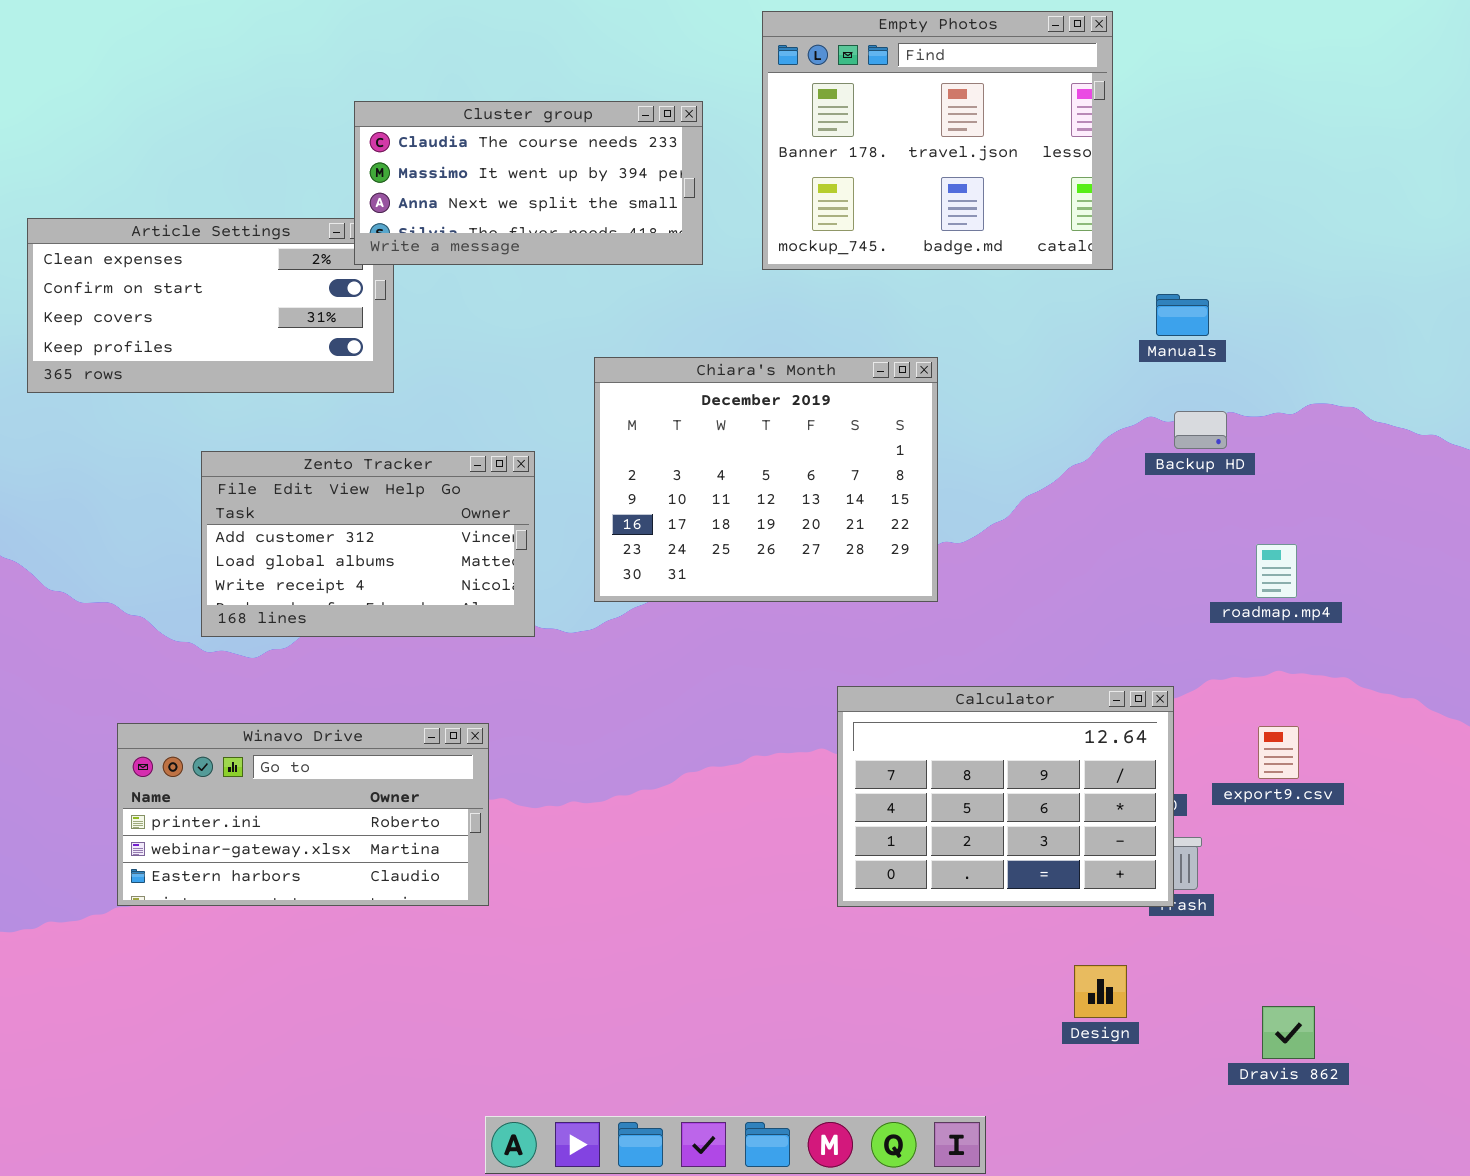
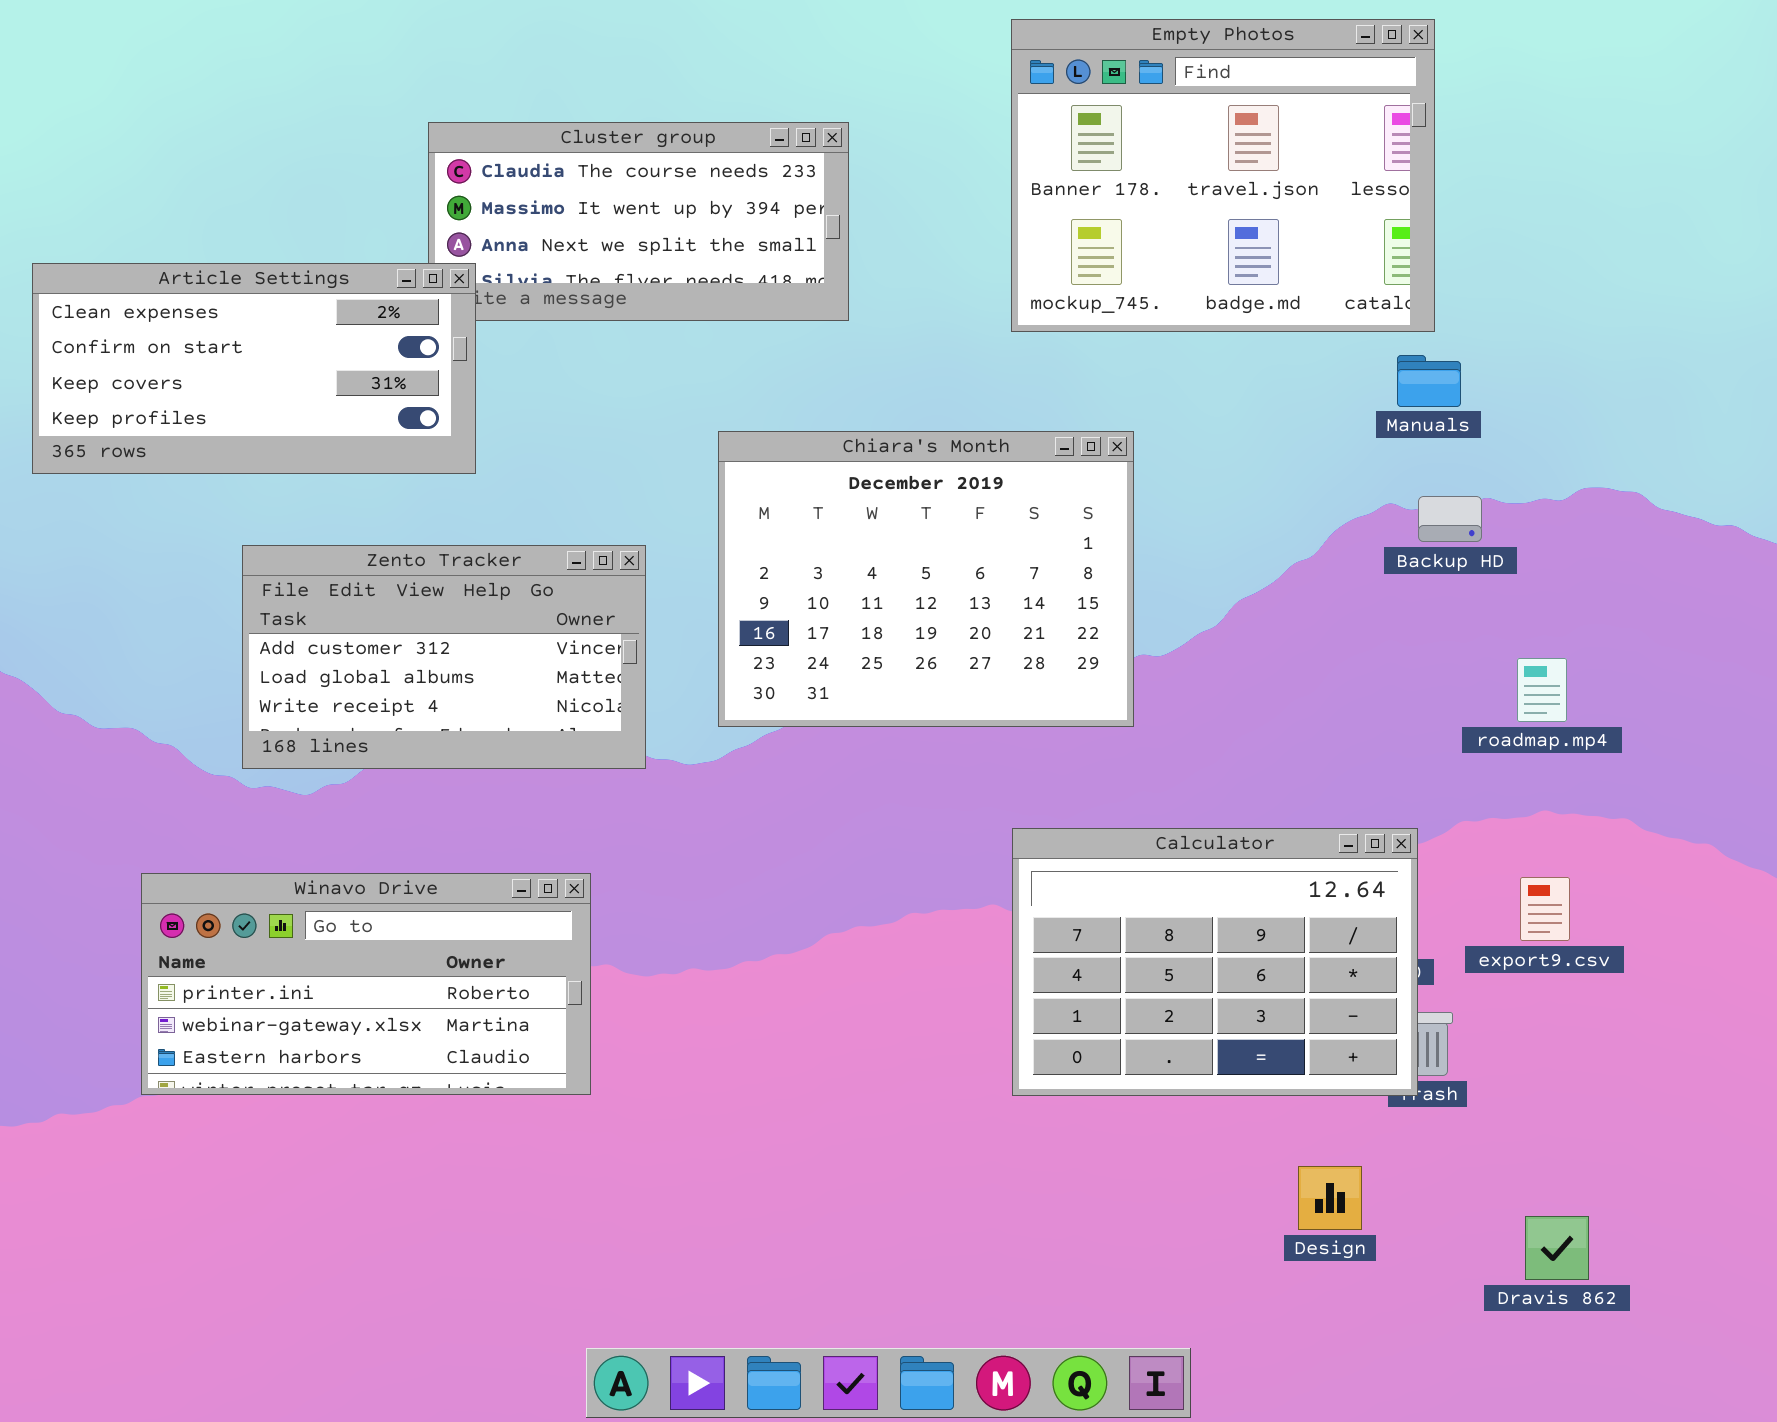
Empty Photos: [762,11,1113,270] -> [1011,19,1435,332], moved
Article Settings: [27,218,394,393] -> [32,263,476,474], raised

